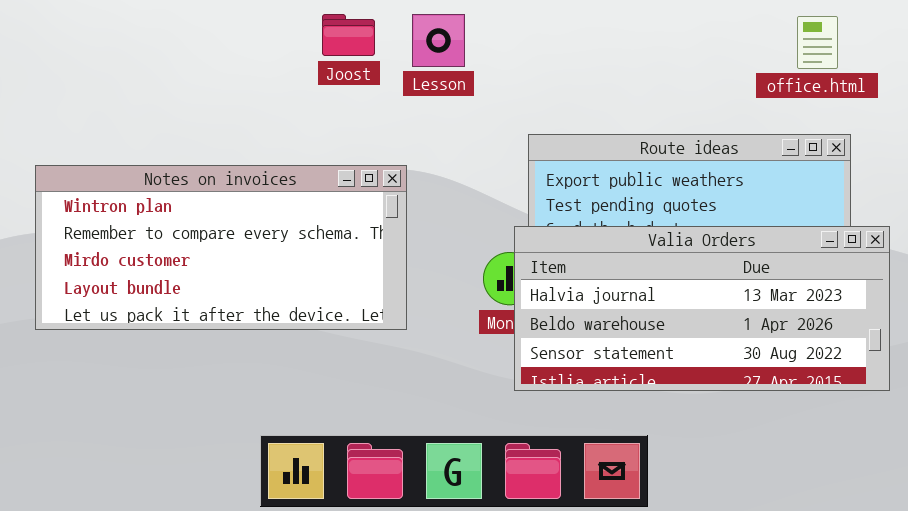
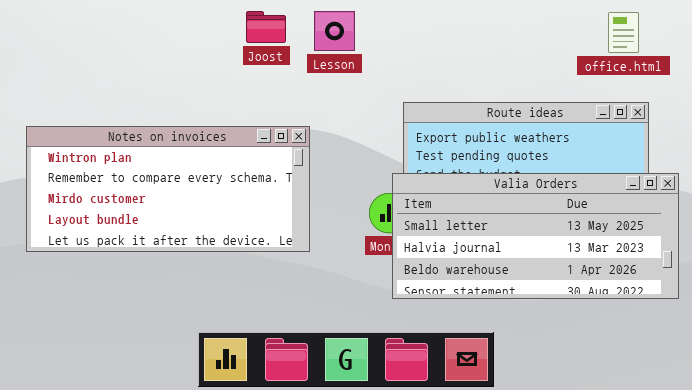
Valia Orders: [514,226,890,391] -> [392,173,679,299], scrolled up 1 row

